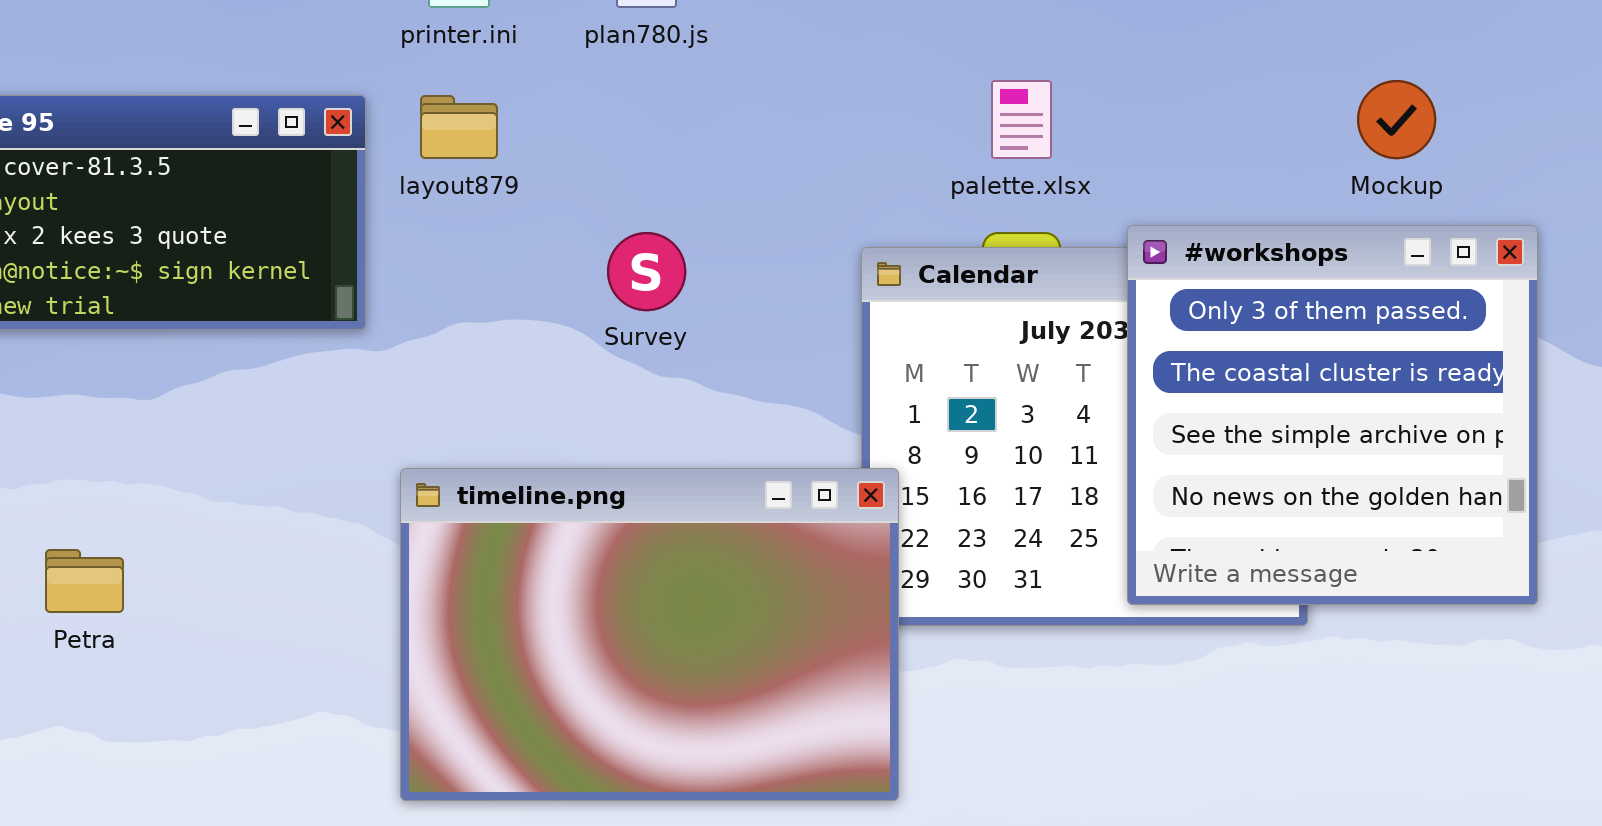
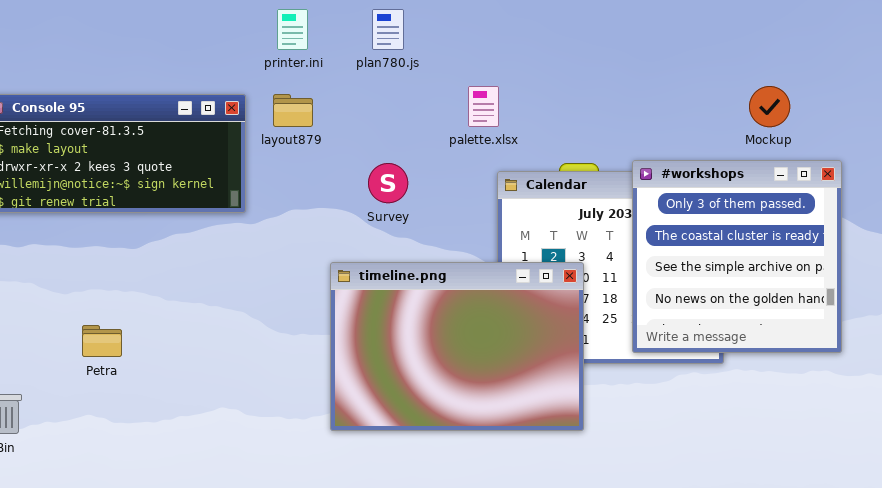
palette.xlsx: [991,80,1052,159] -> [468,86,499,127], moved
timeline.png: [400,468,899,801] -> [330,262,584,431], moved

